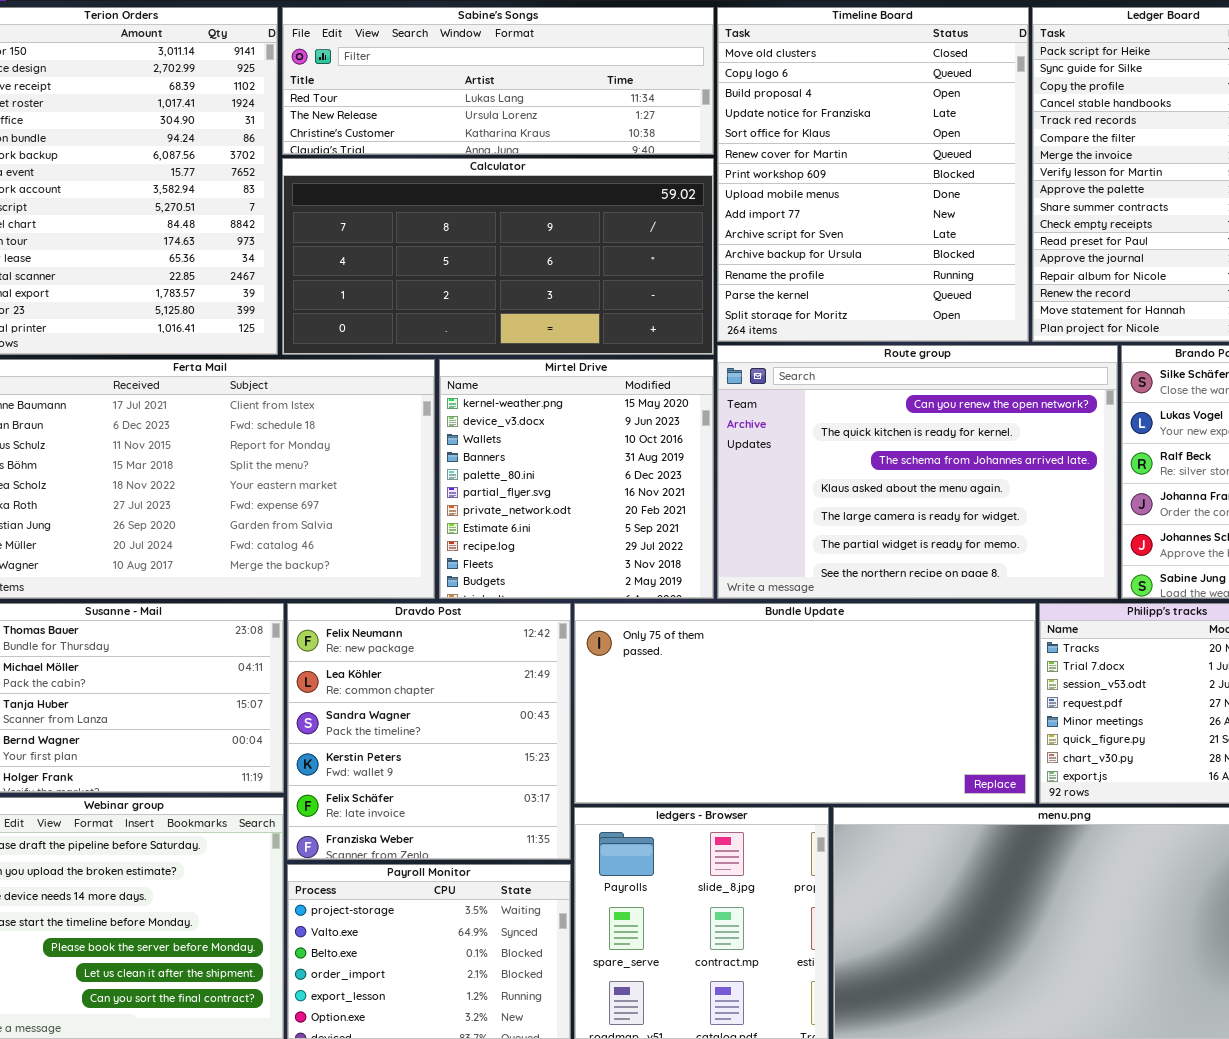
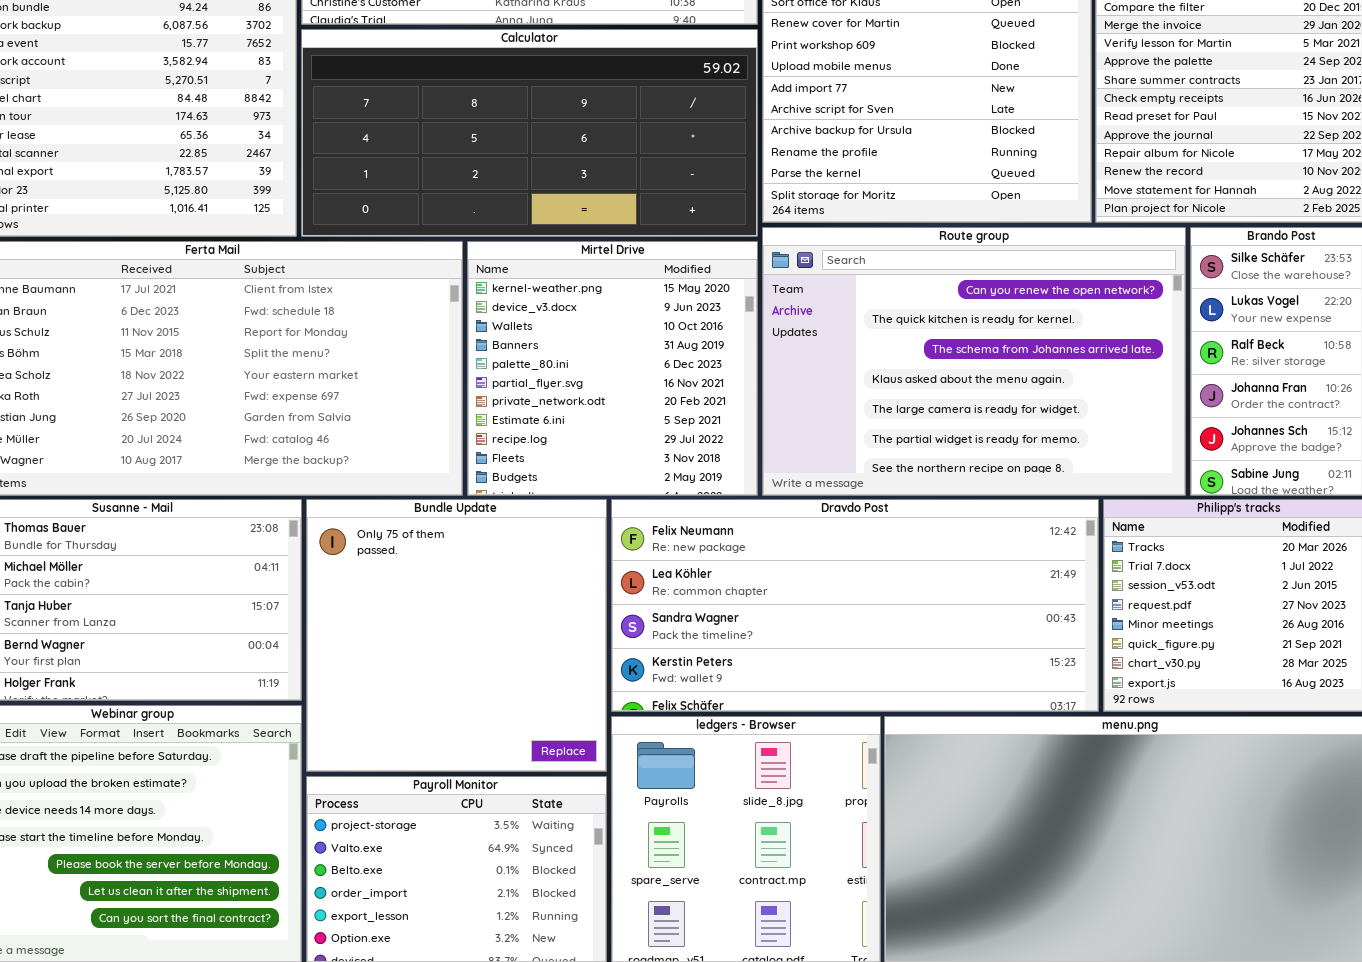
Dravdo Post: [287,603,571,860] -> [611,499,1099,712], moved, resized
Bundle Update: [574,603,1036,804] -> [306,499,607,772], moved, resized

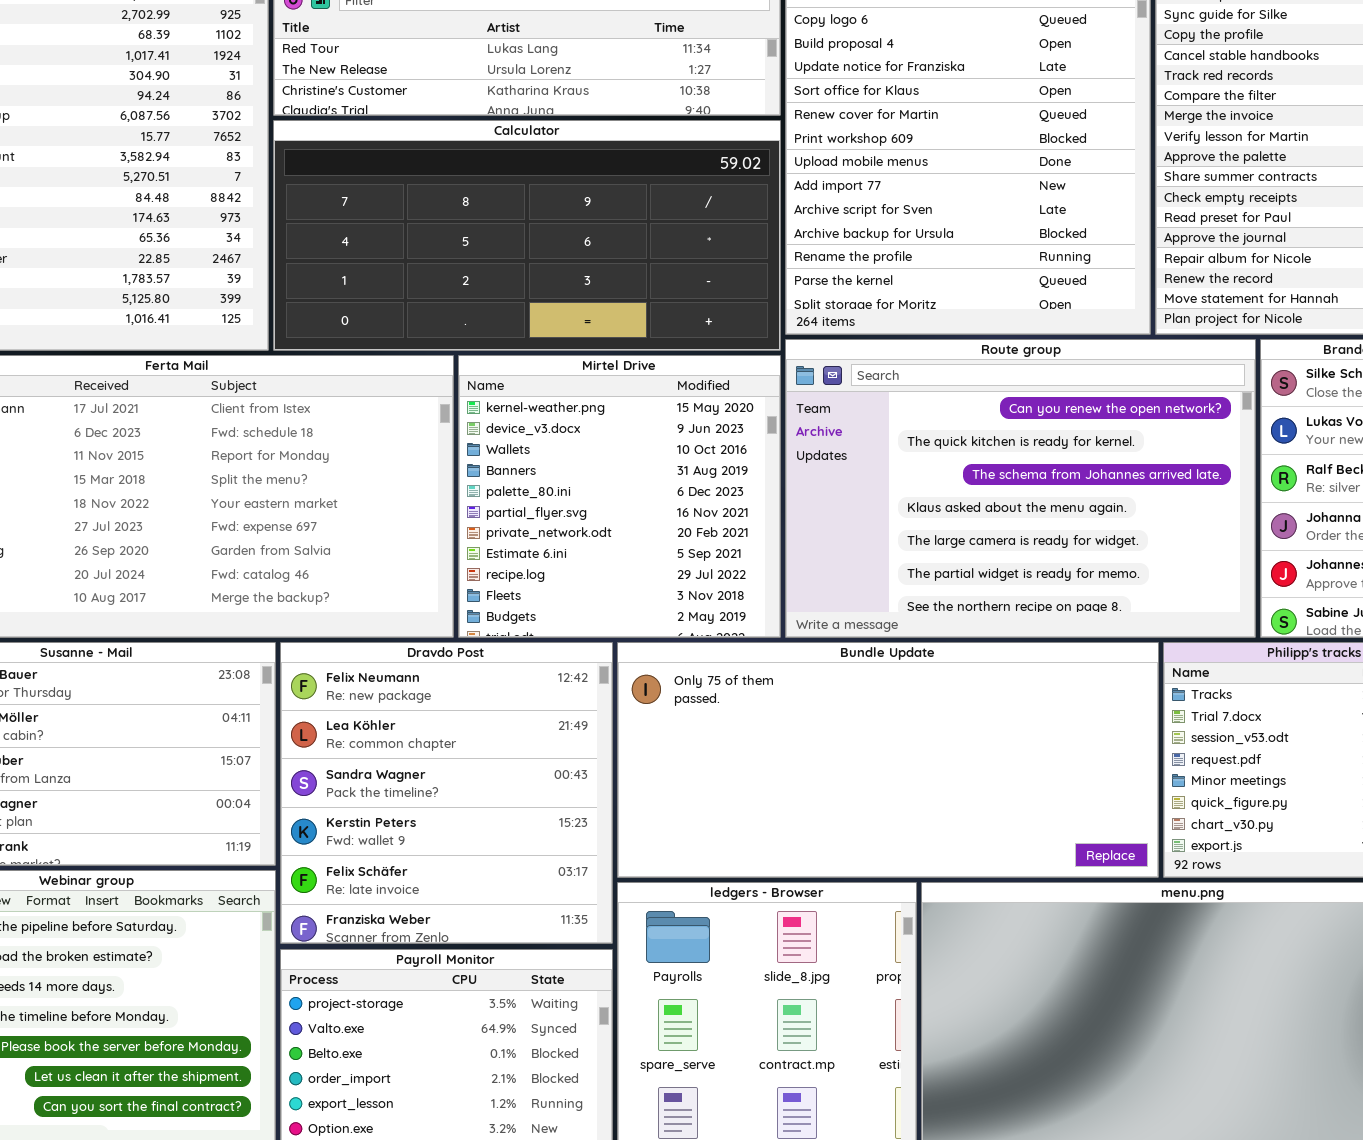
Bundle Update: [306,499,607,772] -> [617,642,1159,878], moved, resized
Dravdo Post: [611,499,1099,712] -> [280,642,613,944], moved, resized

